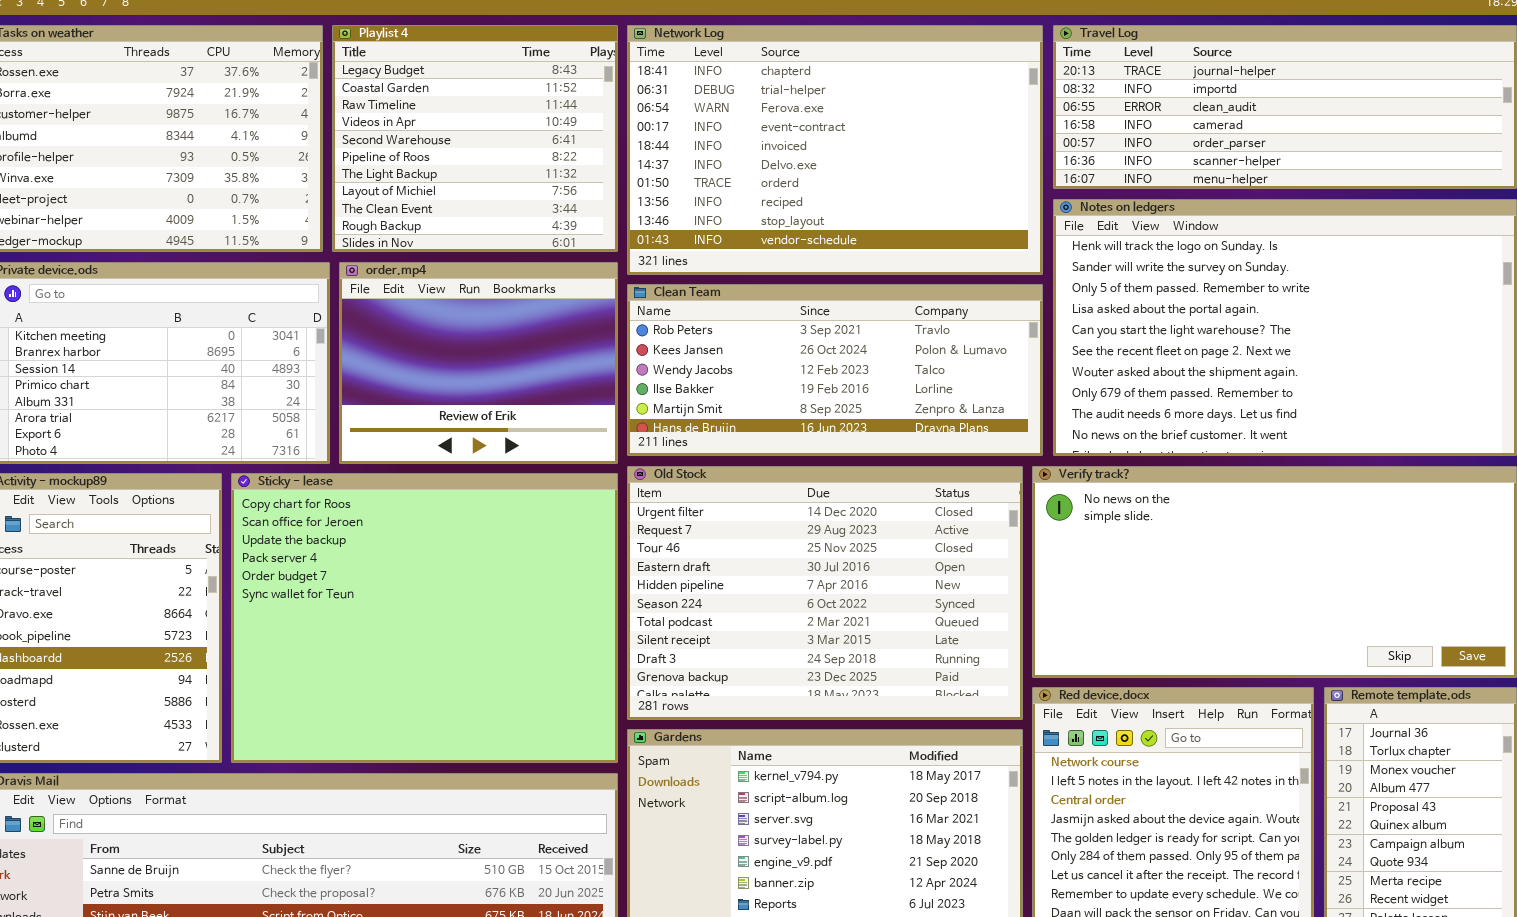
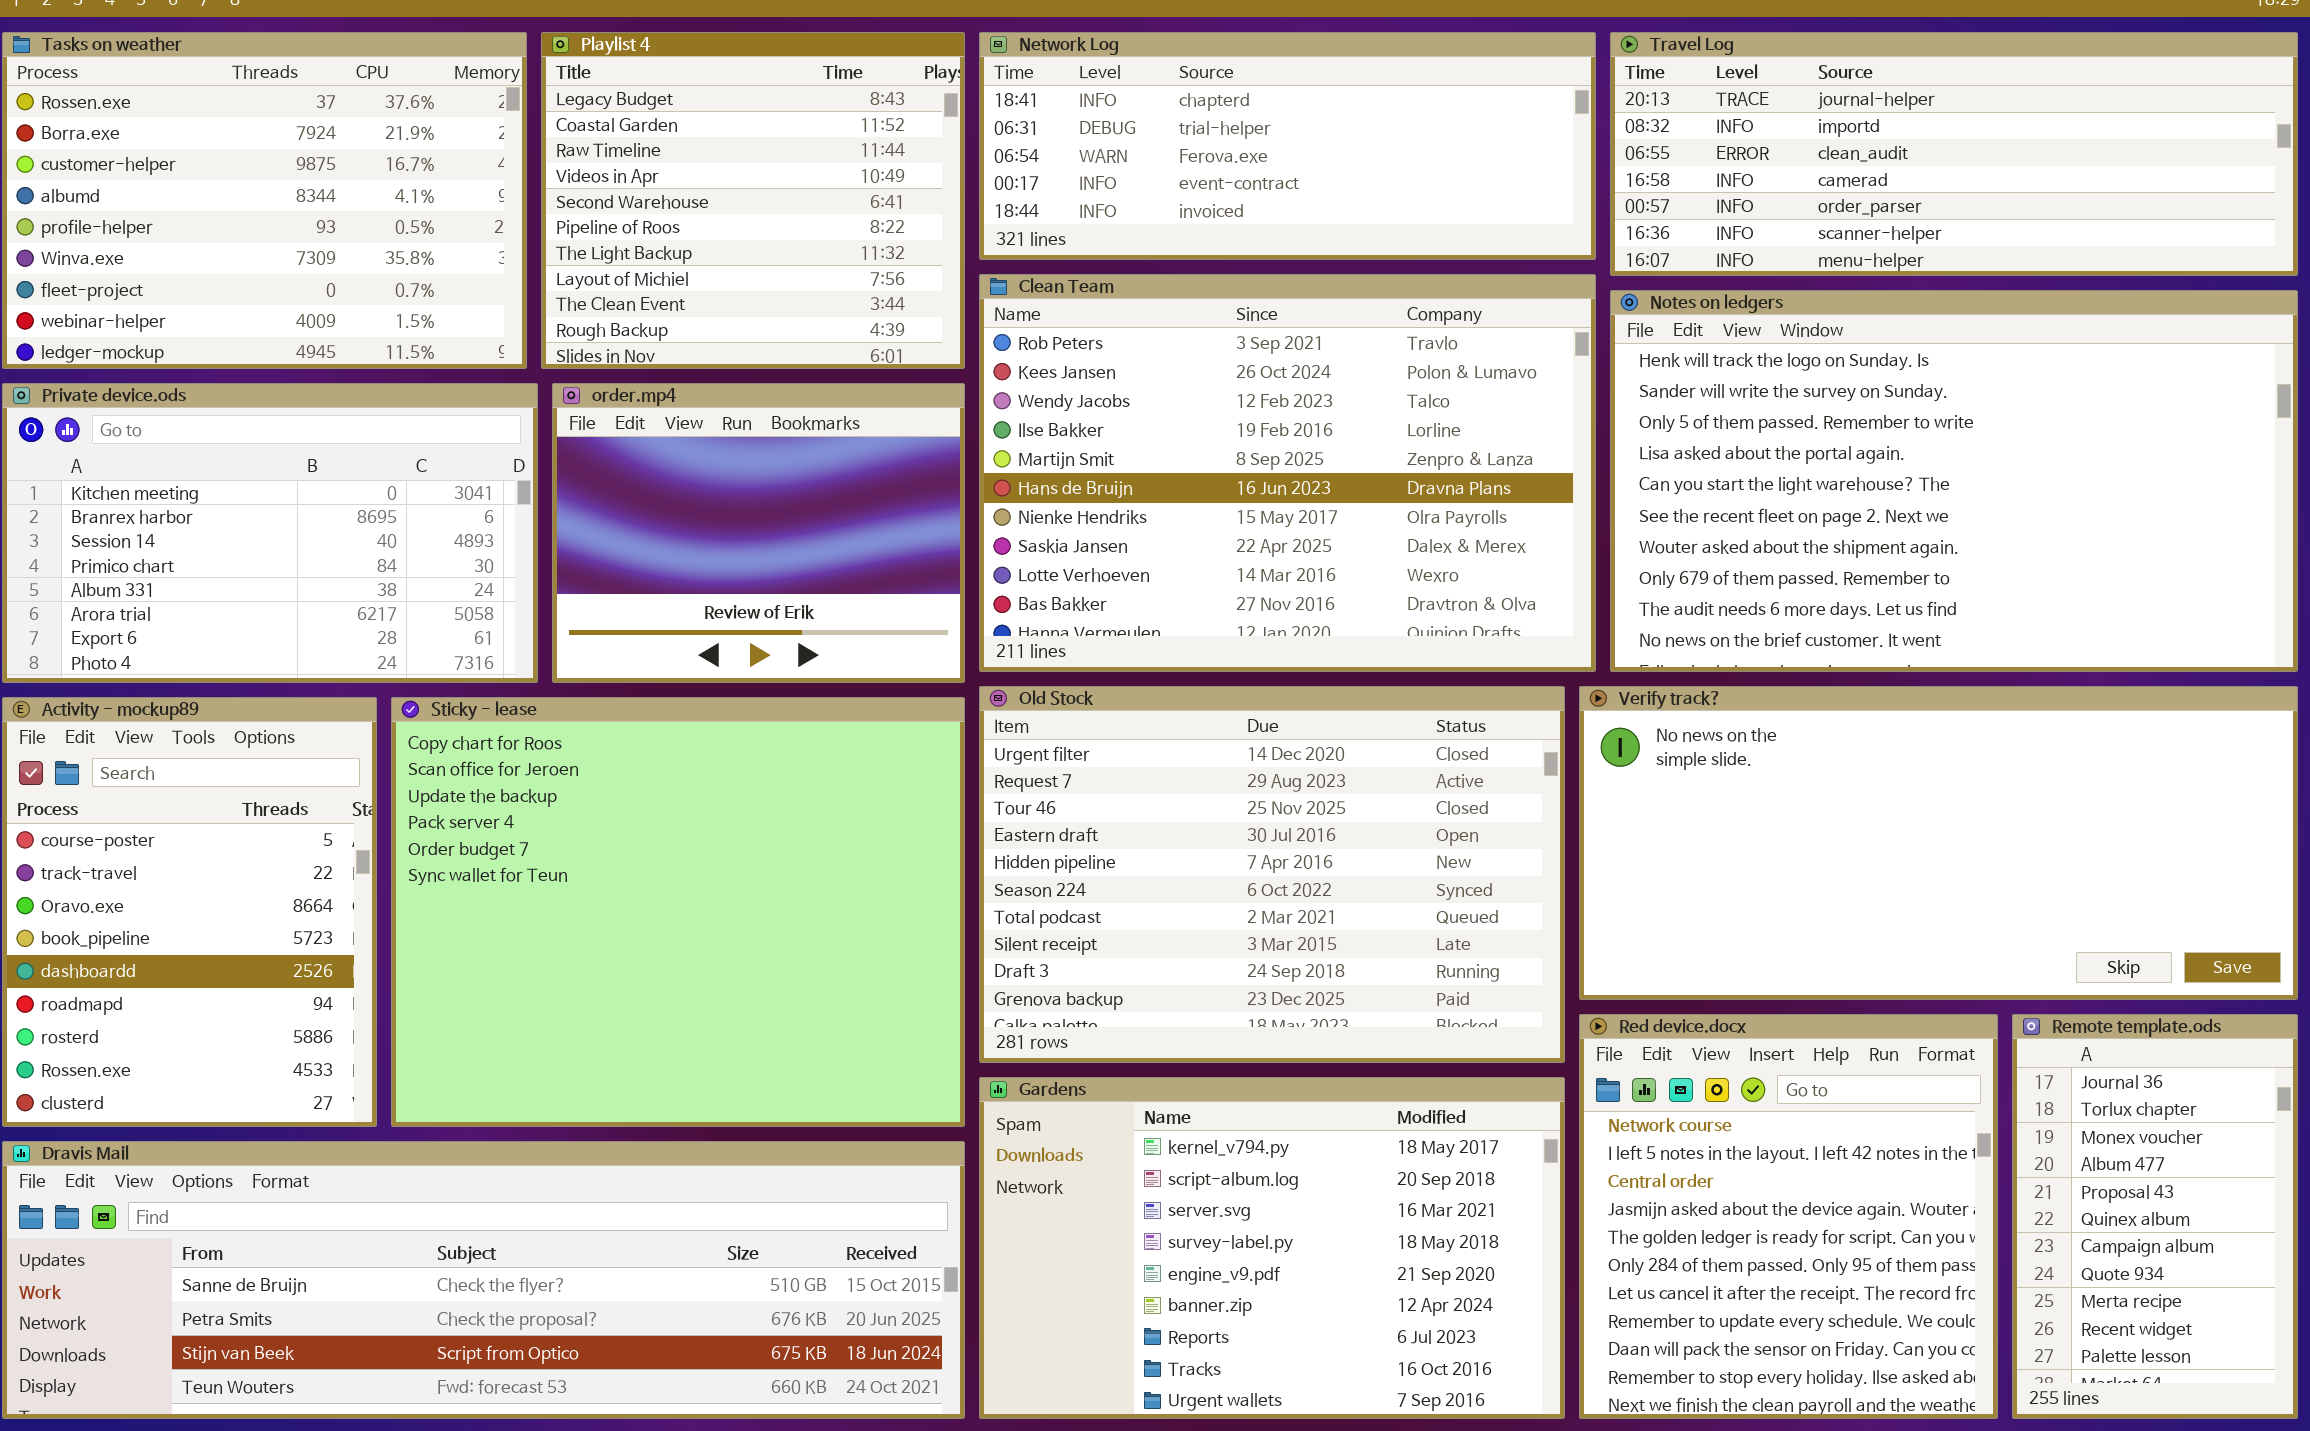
Network Log: [627,25,1043,275] -> [979,32,1596,260], resized
Clean Team: [627,284,1043,456] -> [979,274,1596,672], resized

